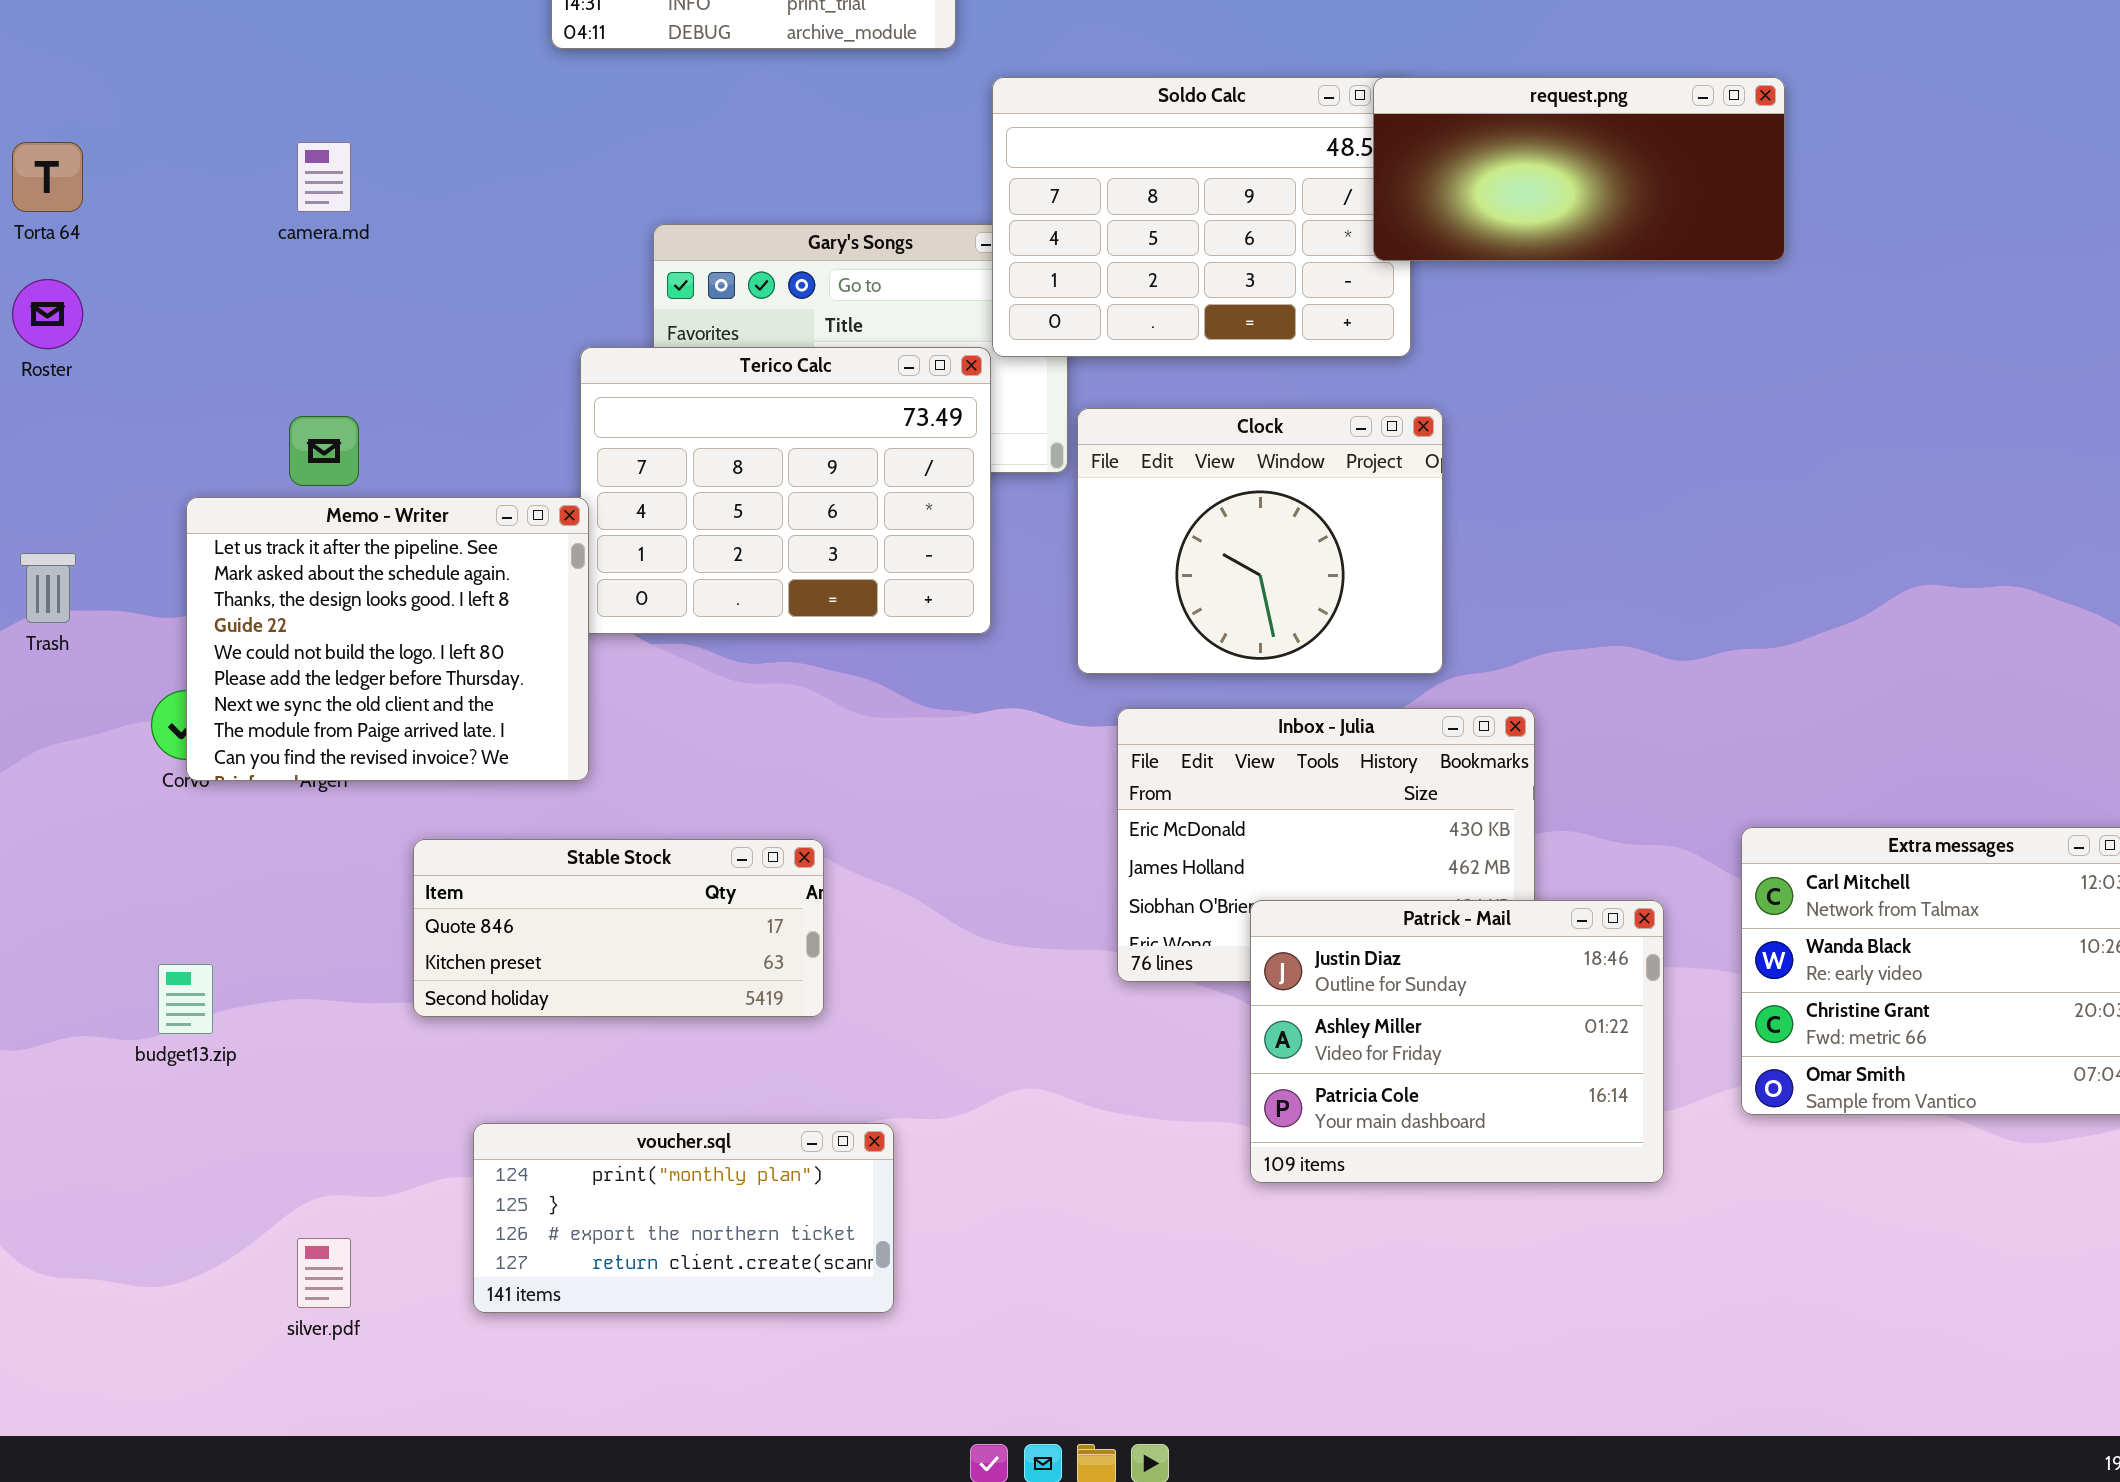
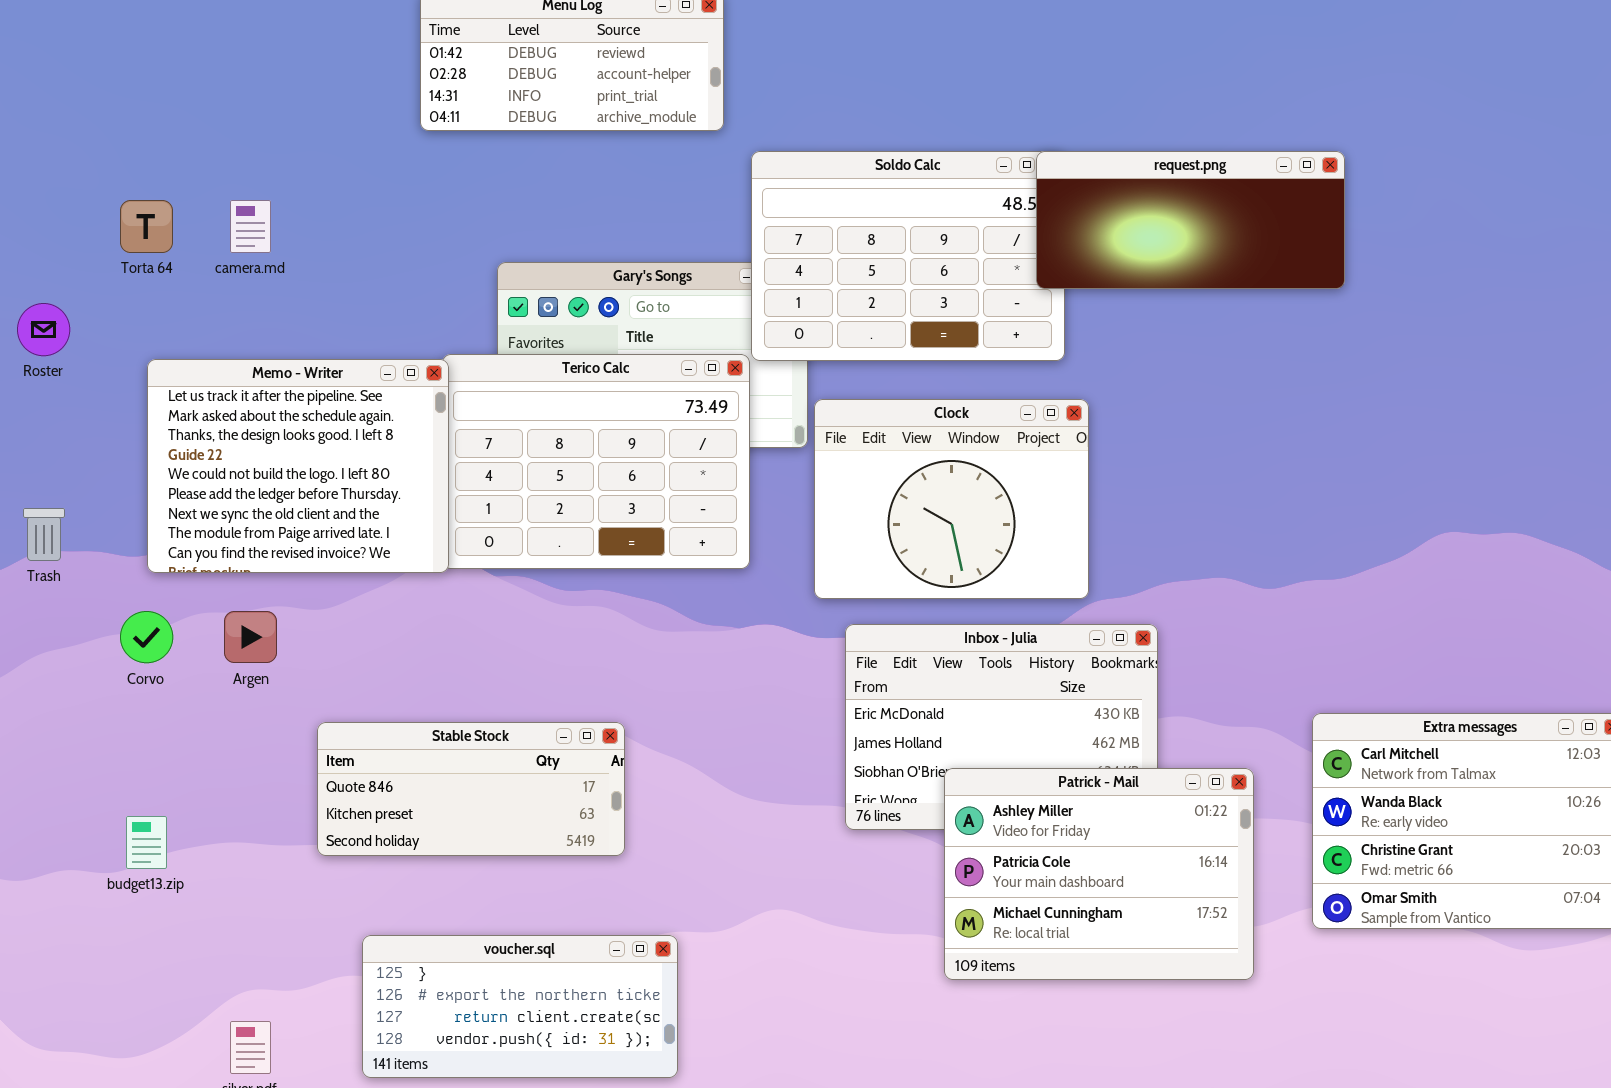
Torta 64: [12,142,83,212] -> [120,200,173,253], moved
Memo - Writer: [186,497,589,781] -> [147,359,449,573], moved
Patrick - Mail: [1250,900,1664,1183] -> [944,768,1254,980], scrolled down 1 row
voucher.sql: [473,1123,894,1313] -> [362,935,678,1078], scrolled down 1 row

